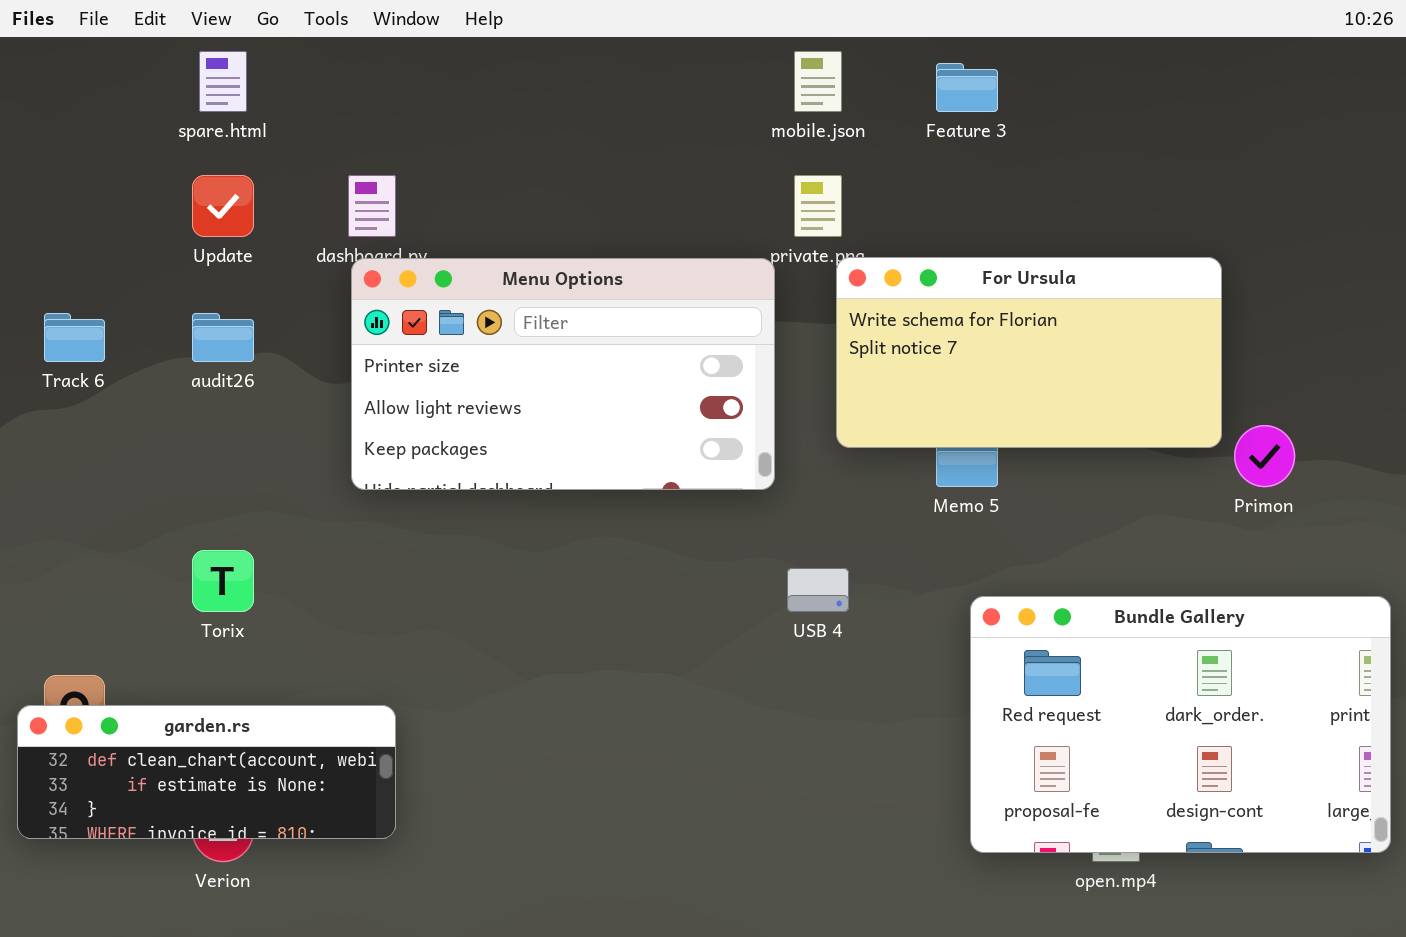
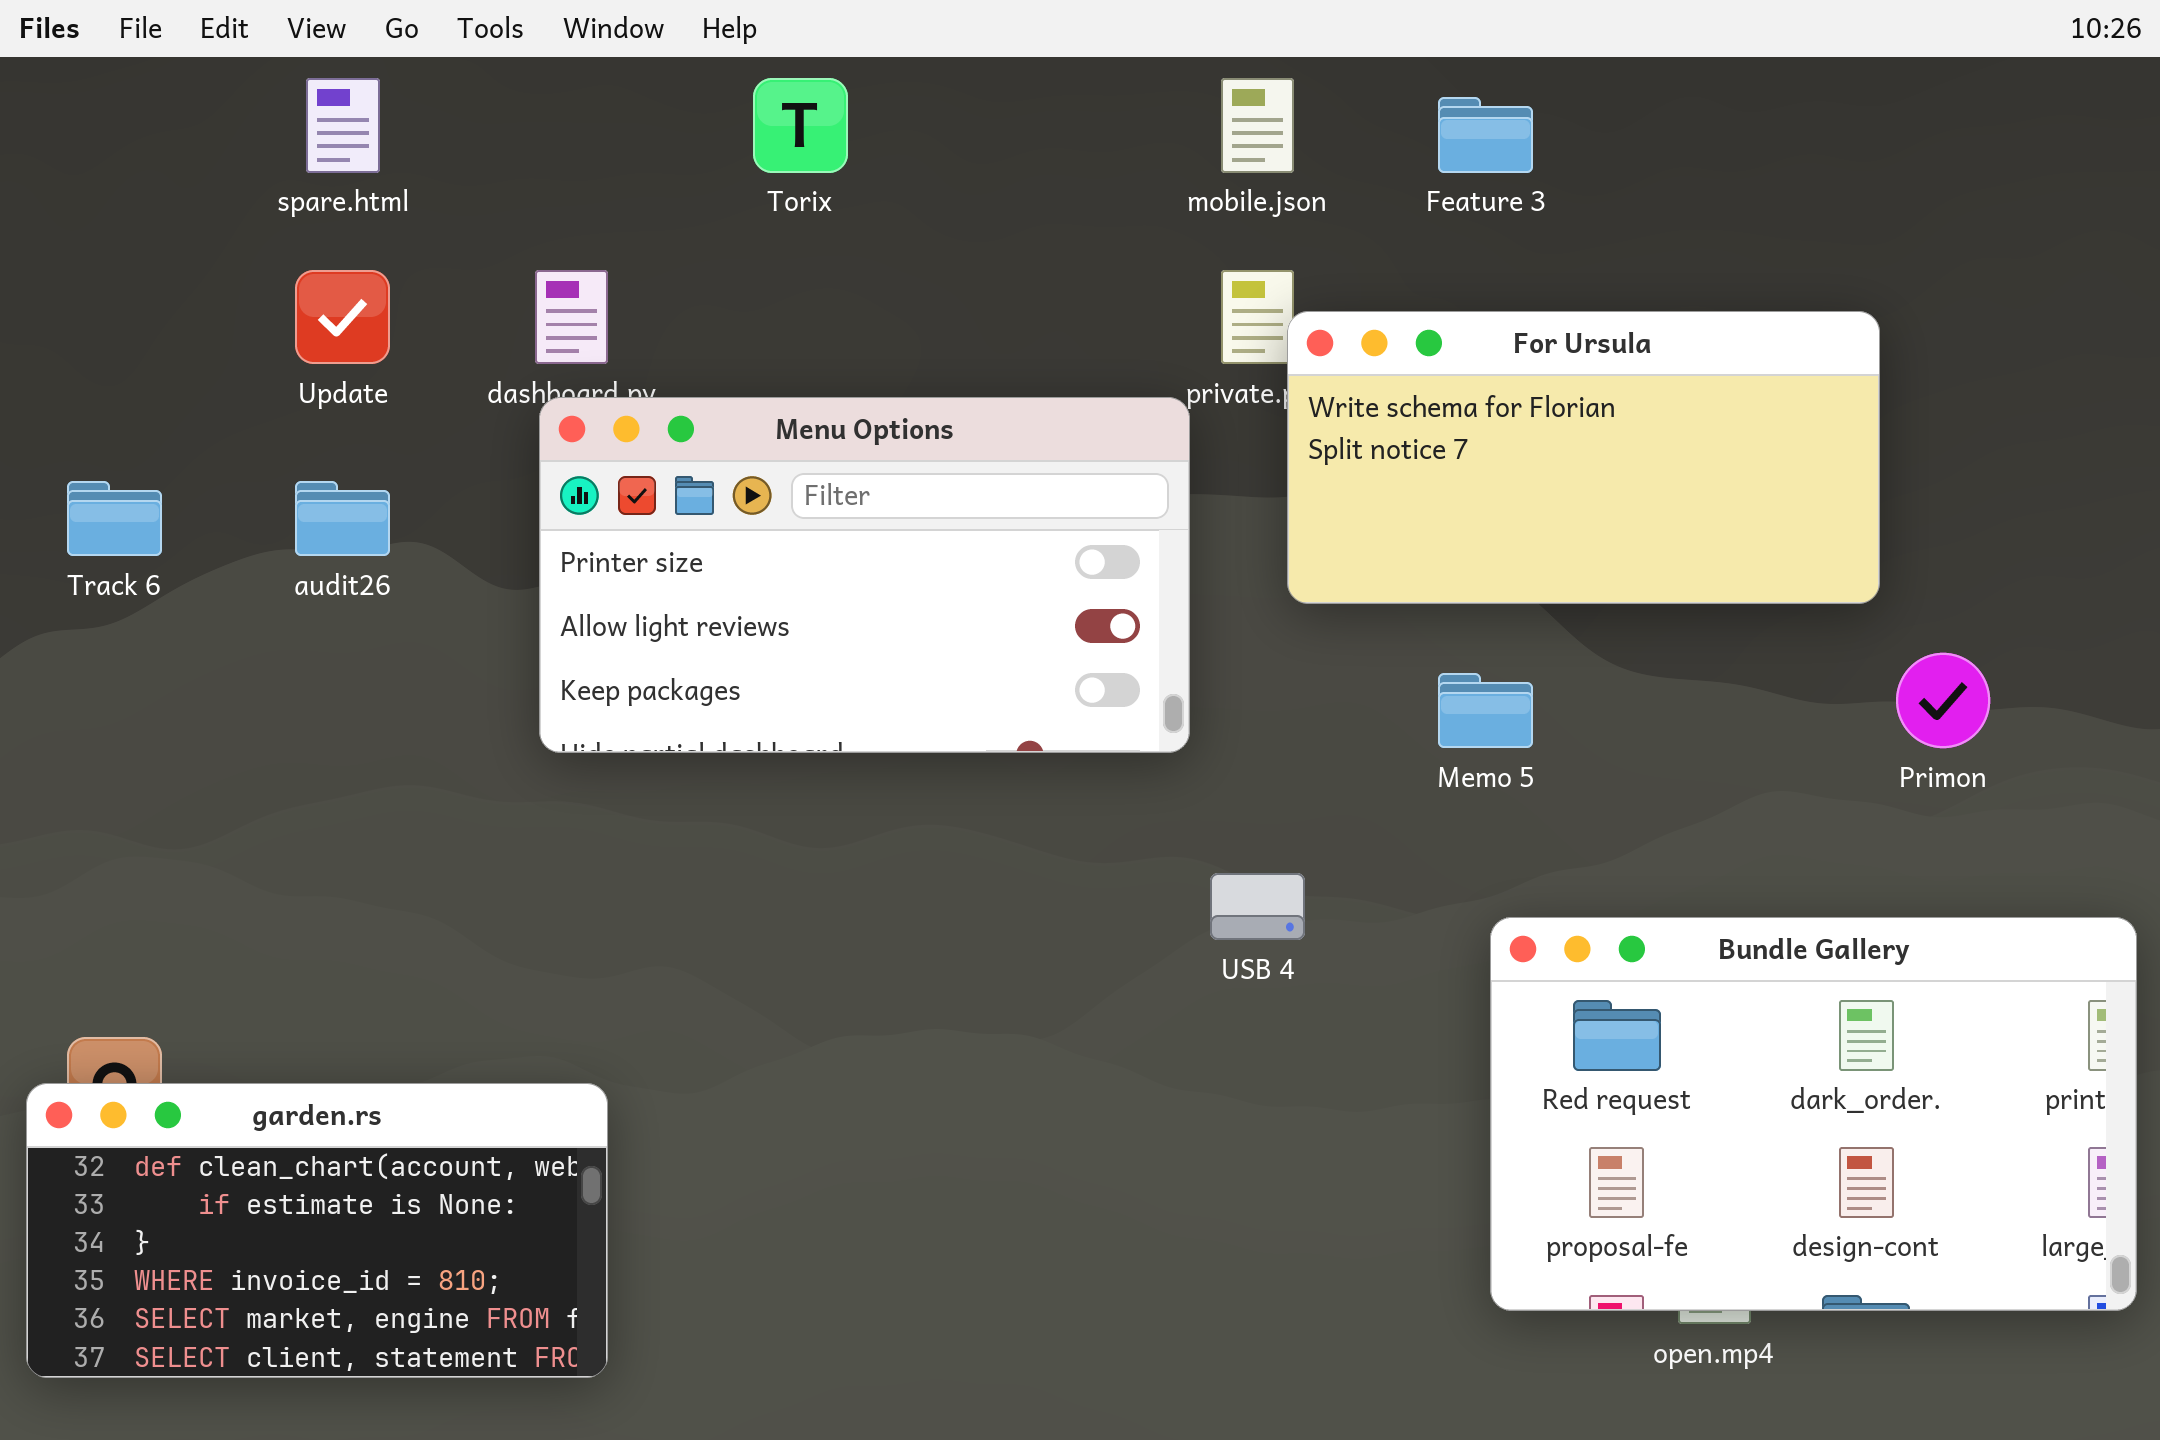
For Ursula: [836,257,1222,448] -> [1287,311,1880,604], moved
Torix: [192,550,254,612] -> [753,78,848,173], moved
garden.rs: [17,705,396,839] -> [26,1083,608,1378], resized

